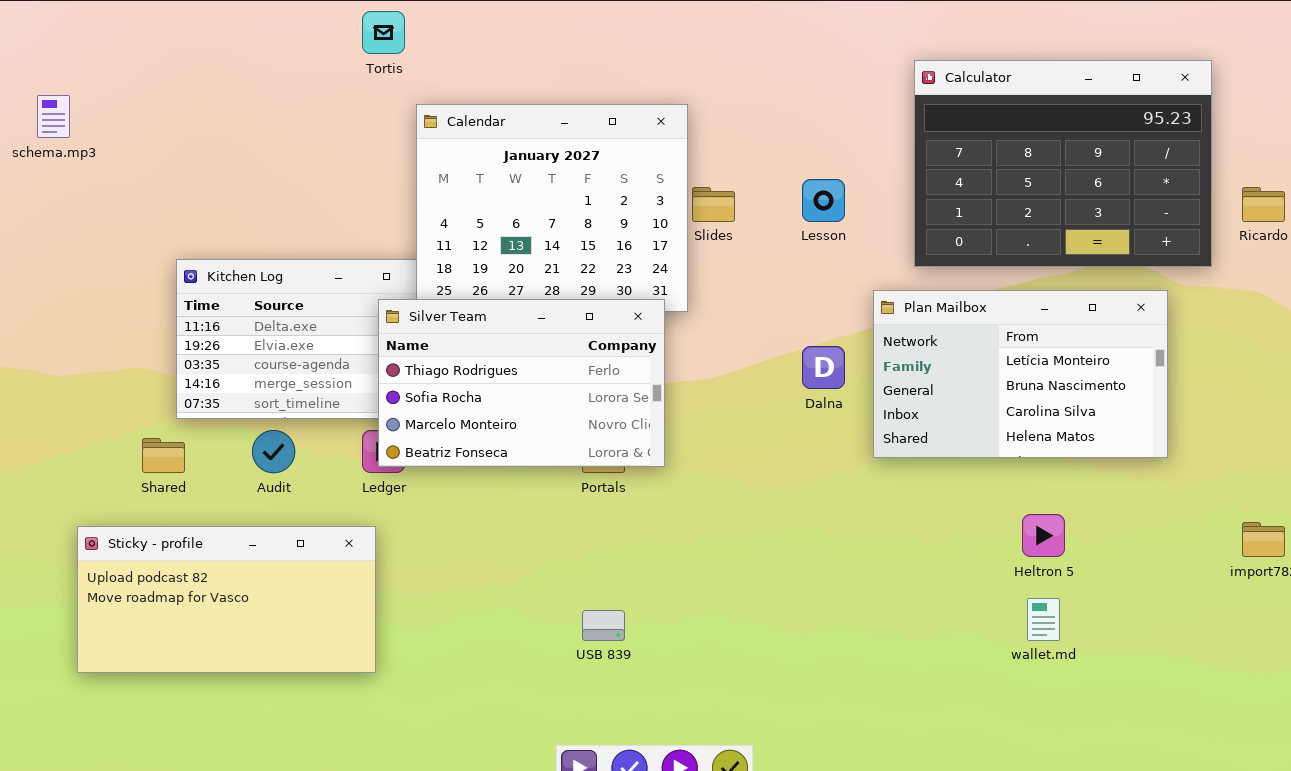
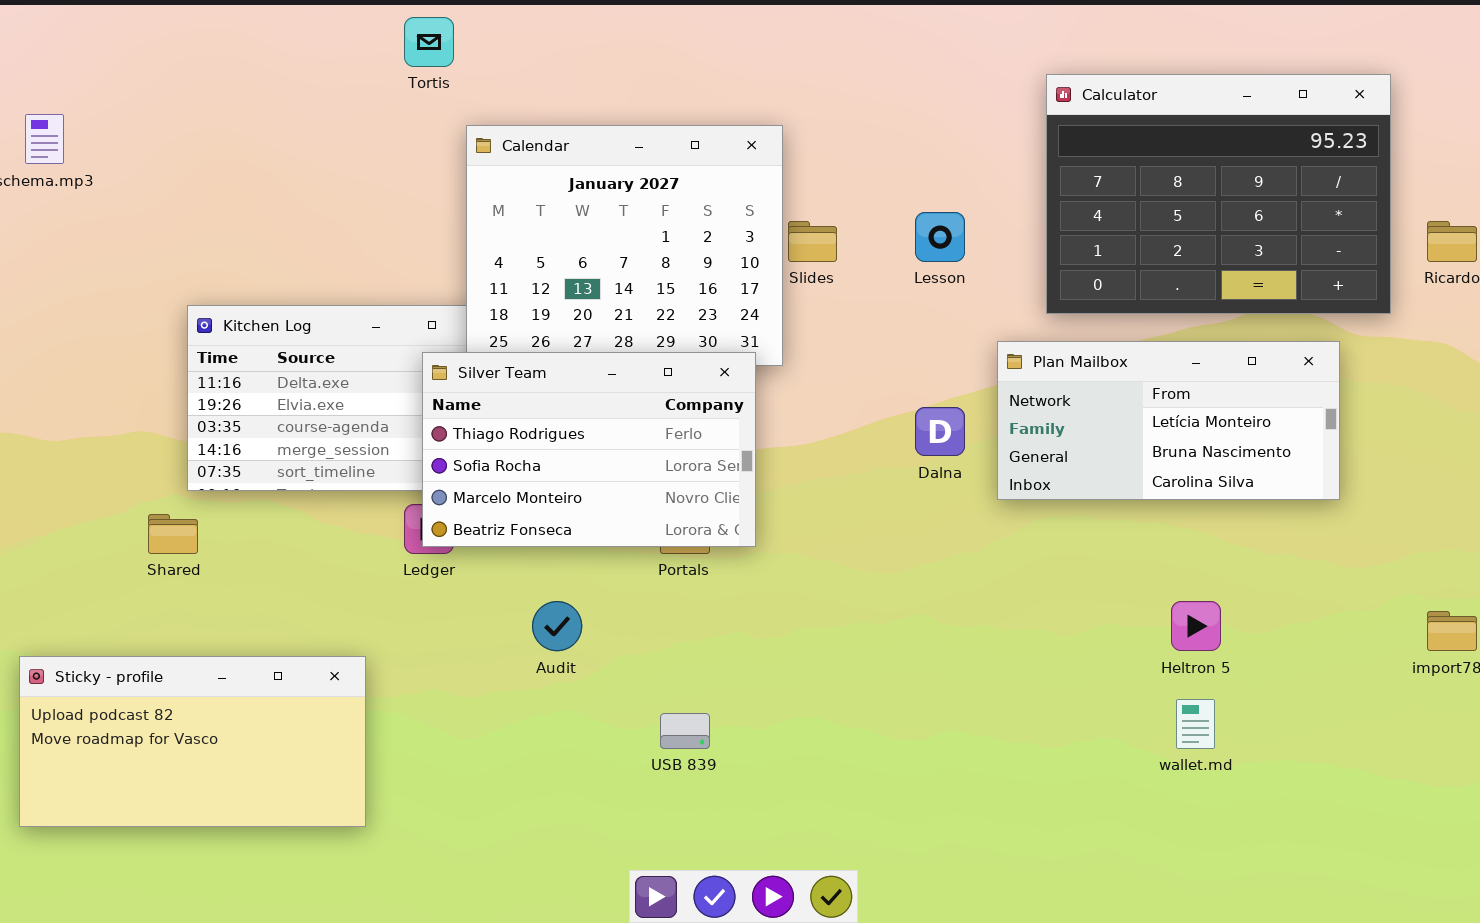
Plan Mailbox: [873,290,1168,458] -> [997,341,1340,500], resized
Audit: [252,430,295,473] -> [532,601,582,651], moved
Sticky - profile: [77,526,376,673] -> [19,656,366,827], moved

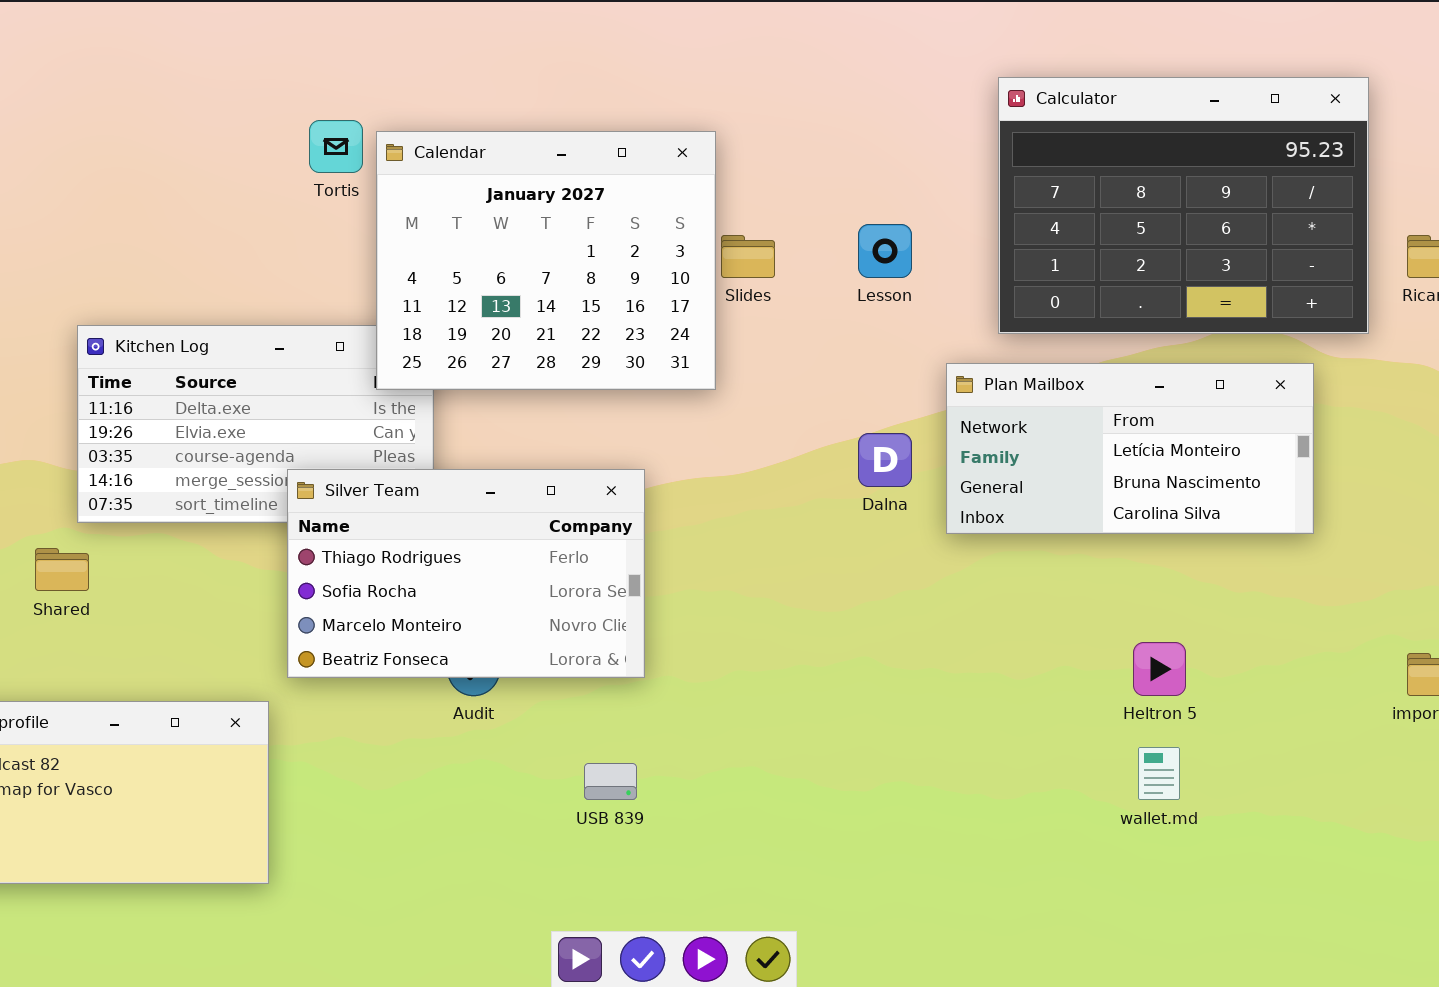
Tortis: [404,17,454,67] -> [309,120,363,173], moved
Silver Team: [422,352,756,547] -> [287,469,645,678], moved

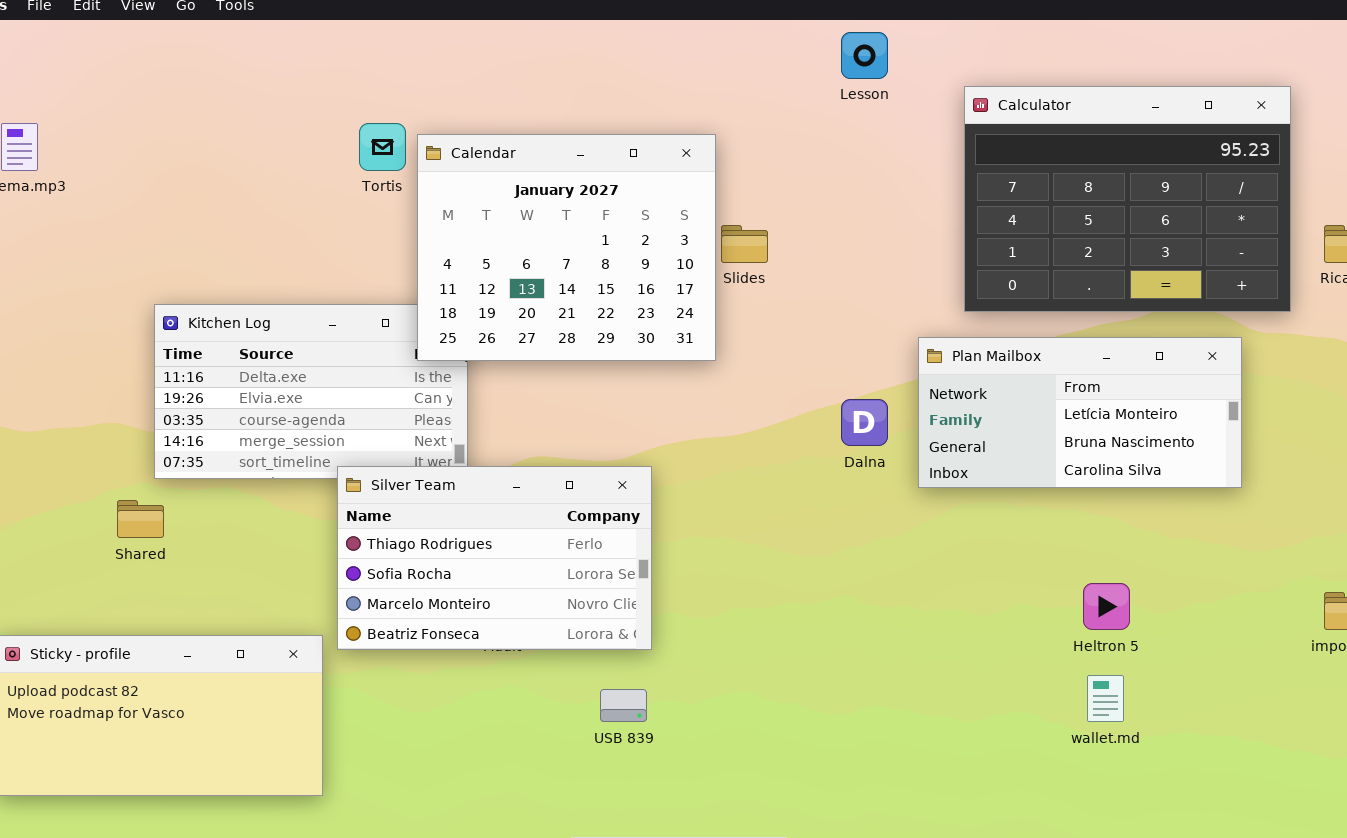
Lesson: [858,224,912,278] -> [841,32,888,79], moved
Silver Team: [287,469,645,678] -> [337,466,652,650], moved

